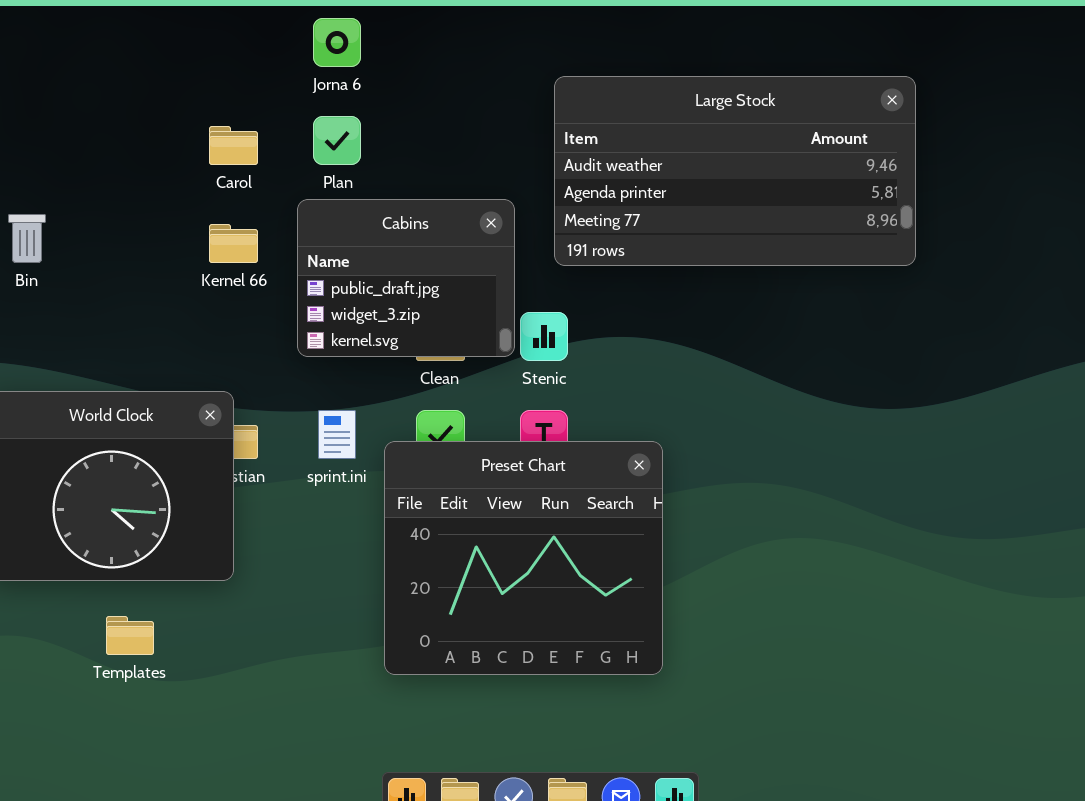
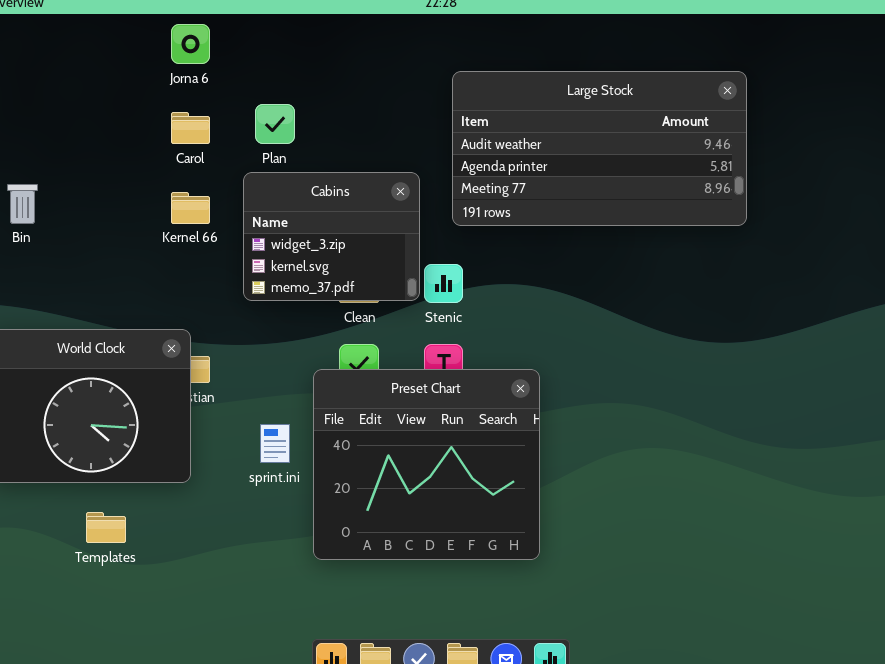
Jorna 6: [313,18,361,67] -> [171,24,210,64], moved
Cabins: [297,199,515,357] -> [243,172,420,301], scrolled down 1 row
sprint.ini: [318,410,356,459] -> [260,424,290,463], moved

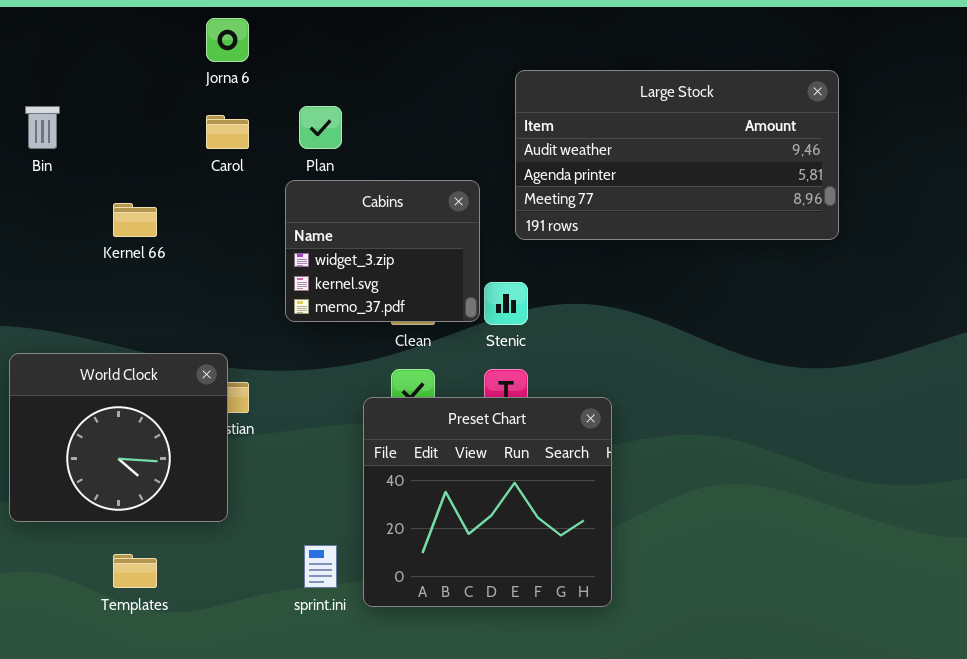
Bin: [7,184,38,224] -> [25,106,60,149], moved
Kernel 66: [171,192,210,224] -> [113,203,157,237], moved
sprint.ini: [260,424,290,463] -> [304,545,337,588], moved

